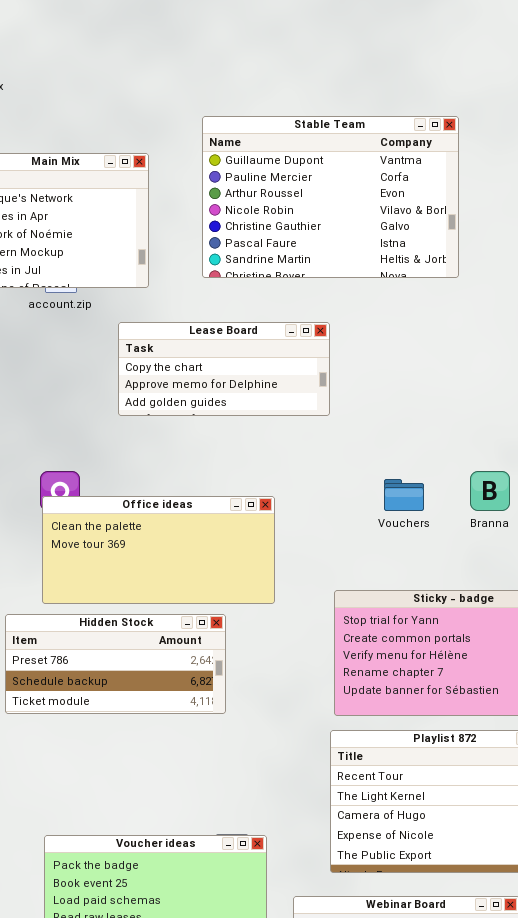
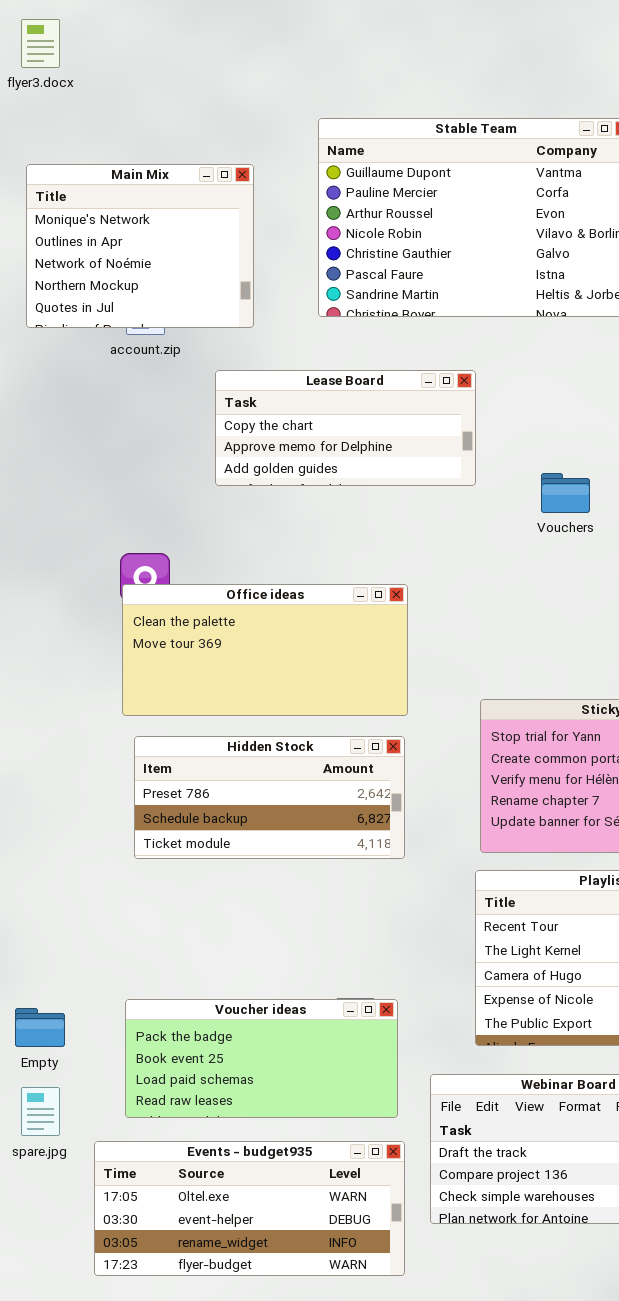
Vouchers: [384,479,424,511] -> [541,473,590,513], moved
Hidden Stock: [5,614,226,714] -> [134,736,405,859], moved

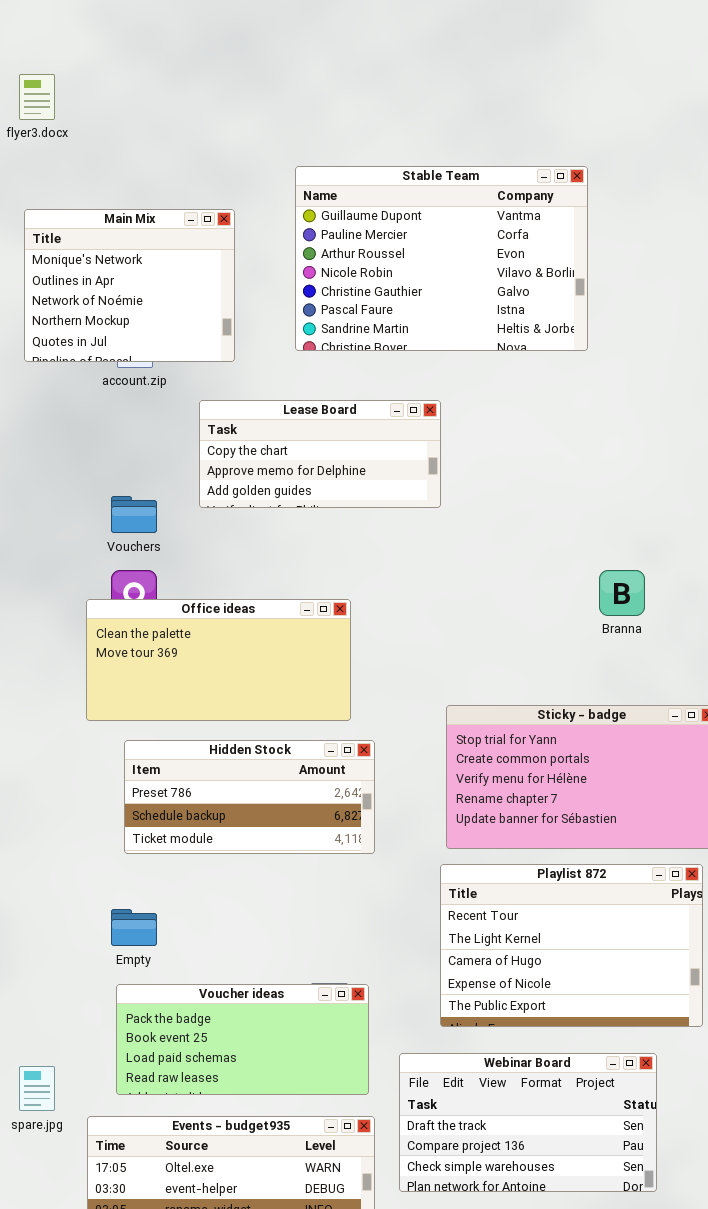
Vouchers: [541,473,590,513] -> [111,496,157,533], moved
Office ideas: [122,584,408,716] -> [86,599,351,721], moved
Empty: [15,1008,65,1047] -> [111,909,157,946], moved

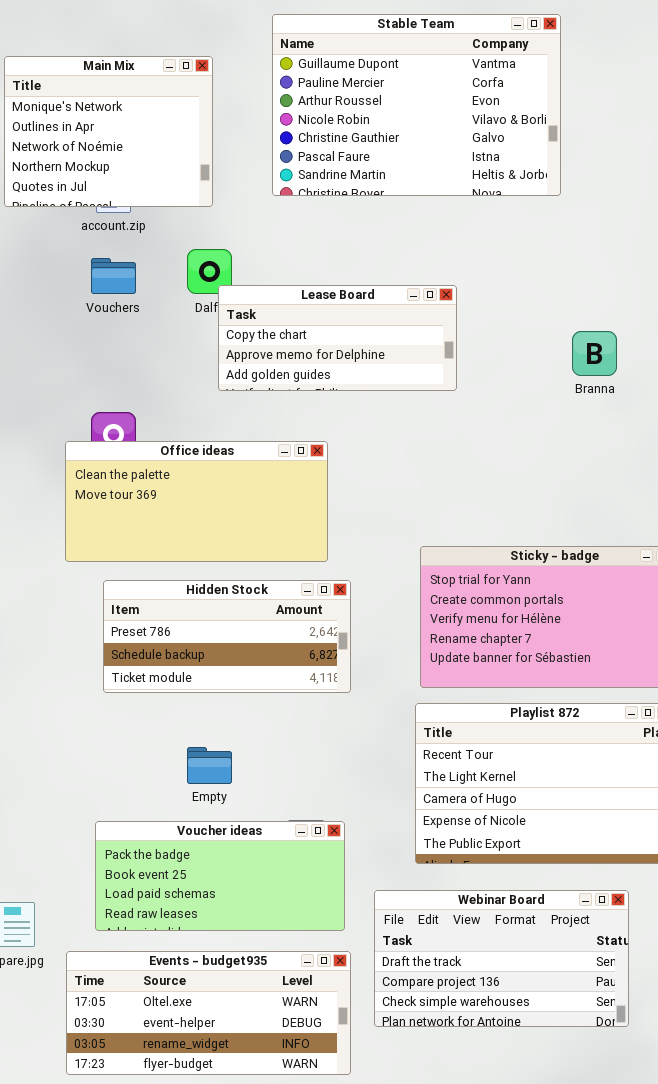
Lease Board: [199,400,441,508] -> [218,285,457,391], moved
Vouchers: [111,496,157,533] -> [91,258,136,294], moved
Branna: [599,570,645,616] -> [572,331,617,376], moved
Empty: [111,909,157,946] -> [187,747,232,784], moved

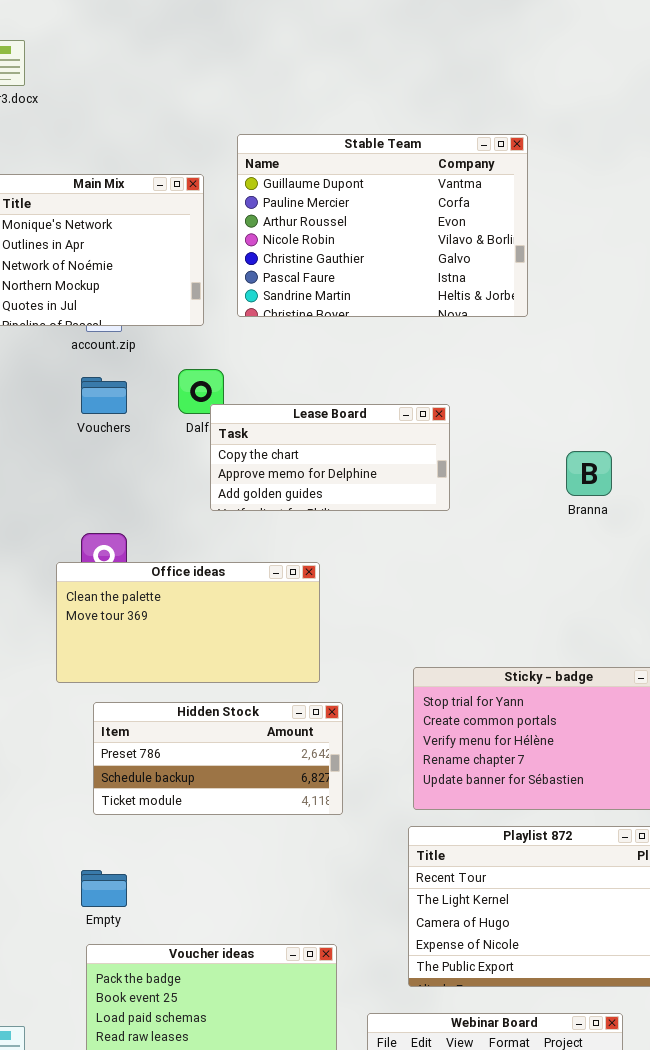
Stable Team: [272,14,561,196] -> [237,134,528,317], moved
Empty: [187,747,232,784] -> [81,870,127,907], moved

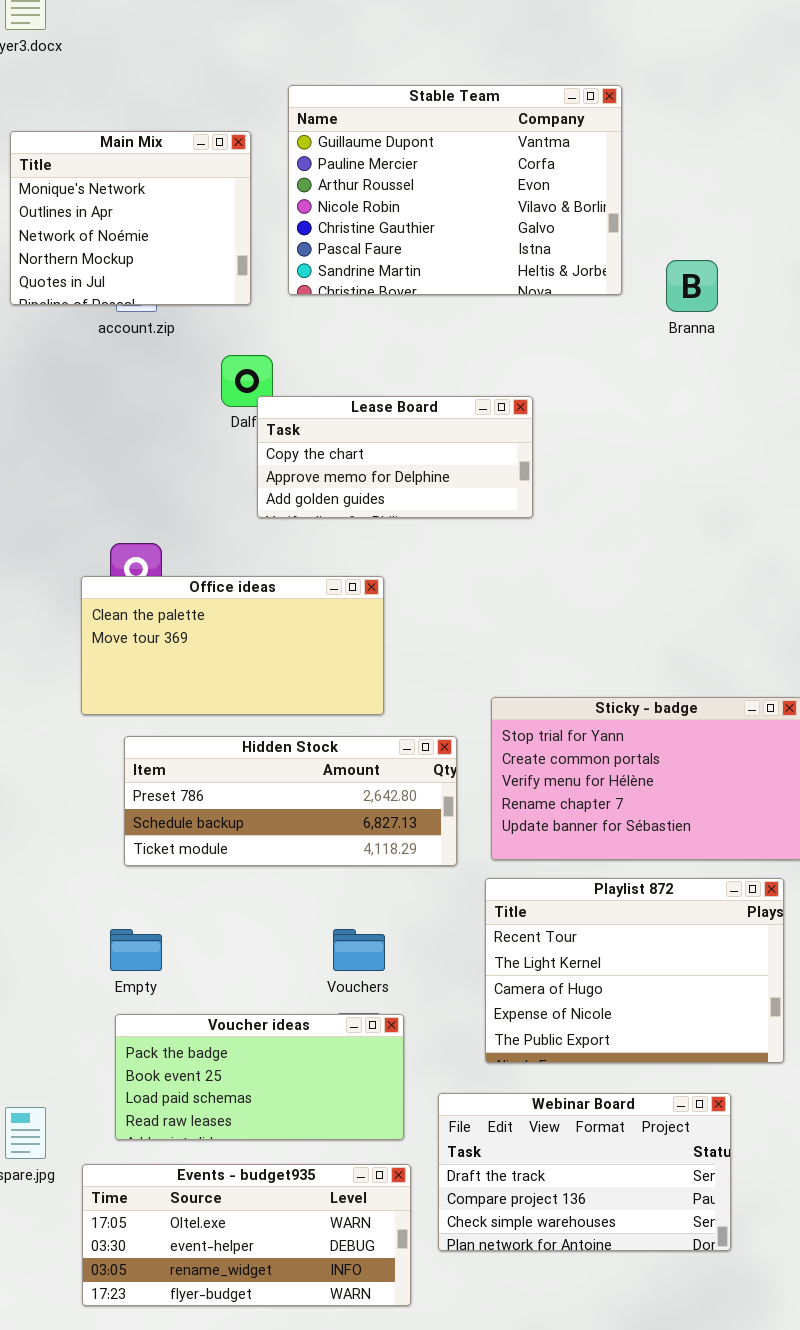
Vouchers: [81,377,127,414] -> [333,929,385,971], moved
Branna: [566,451,612,496] -> [666,260,718,312], moved
Hidden Stock: [93,702,343,815] -> [124,736,457,866], resized

